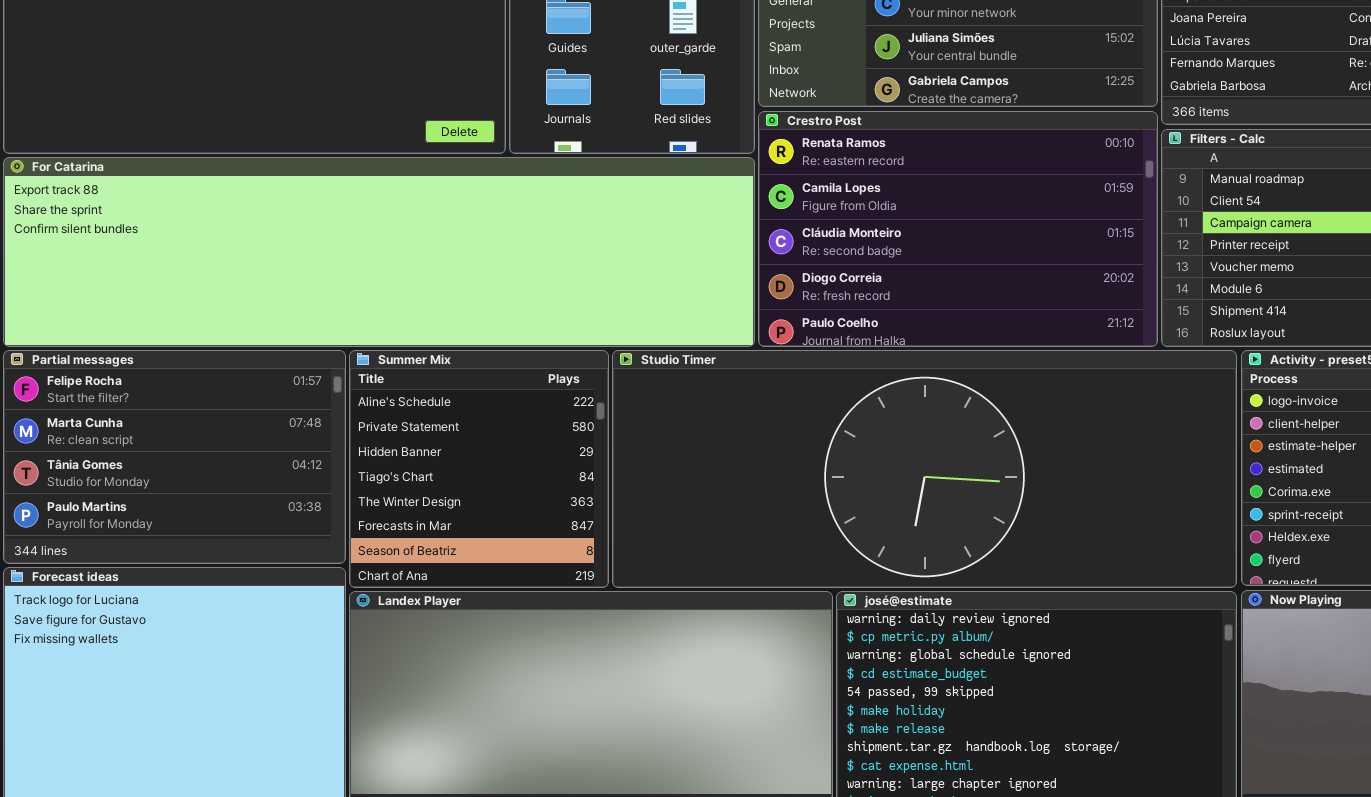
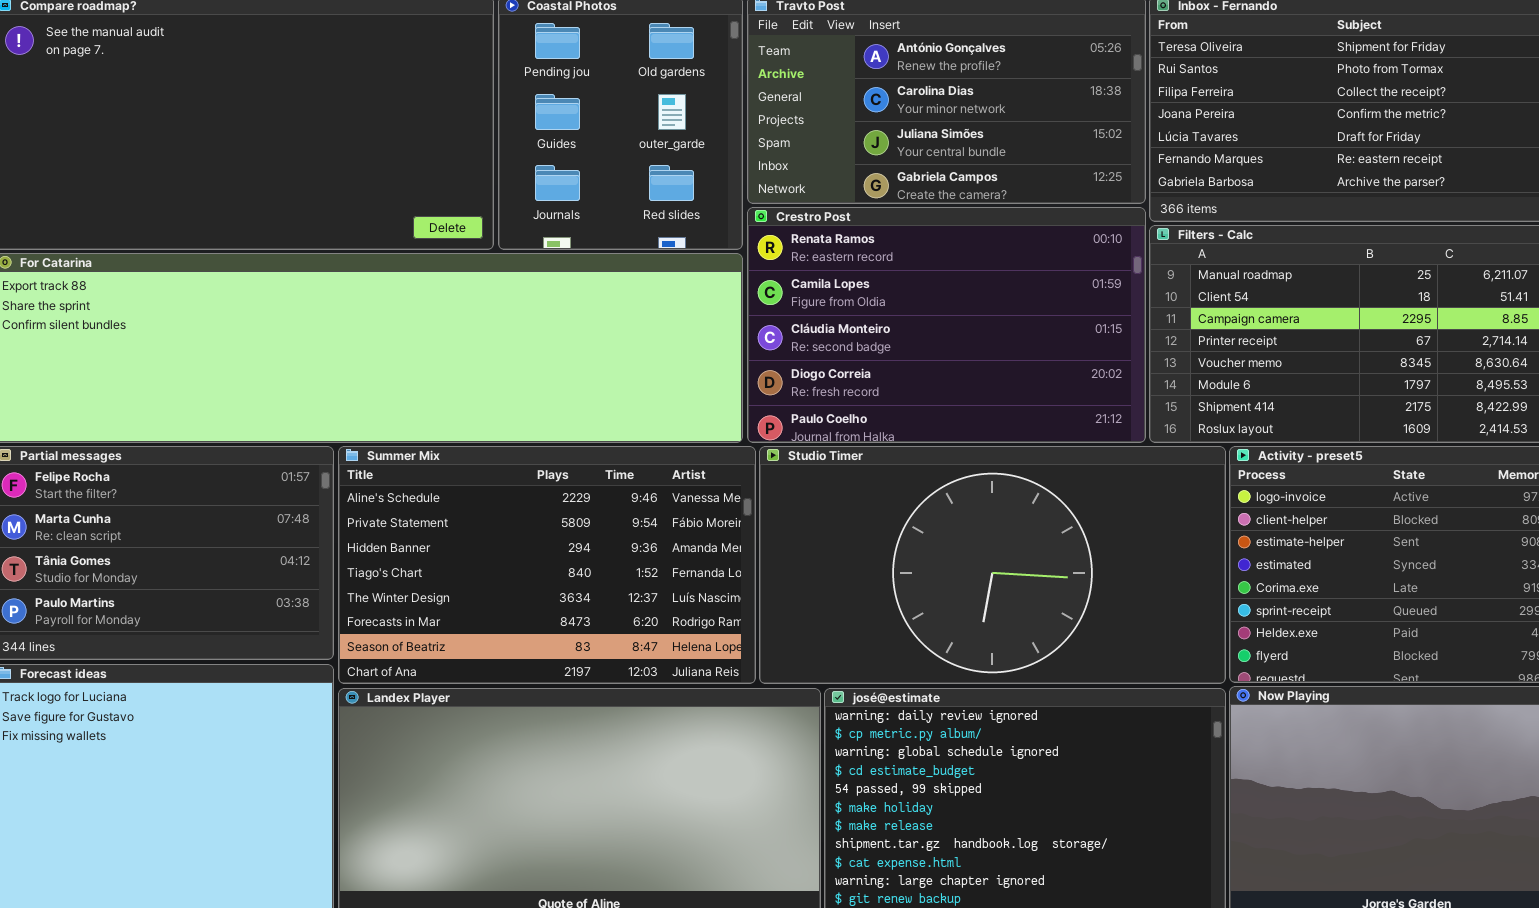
Summer Mix: [349,350,609,588] -> [338,446,756,684], resized
Studio Timer: [612,350,1237,588] -> [759,446,1226,684], resized

